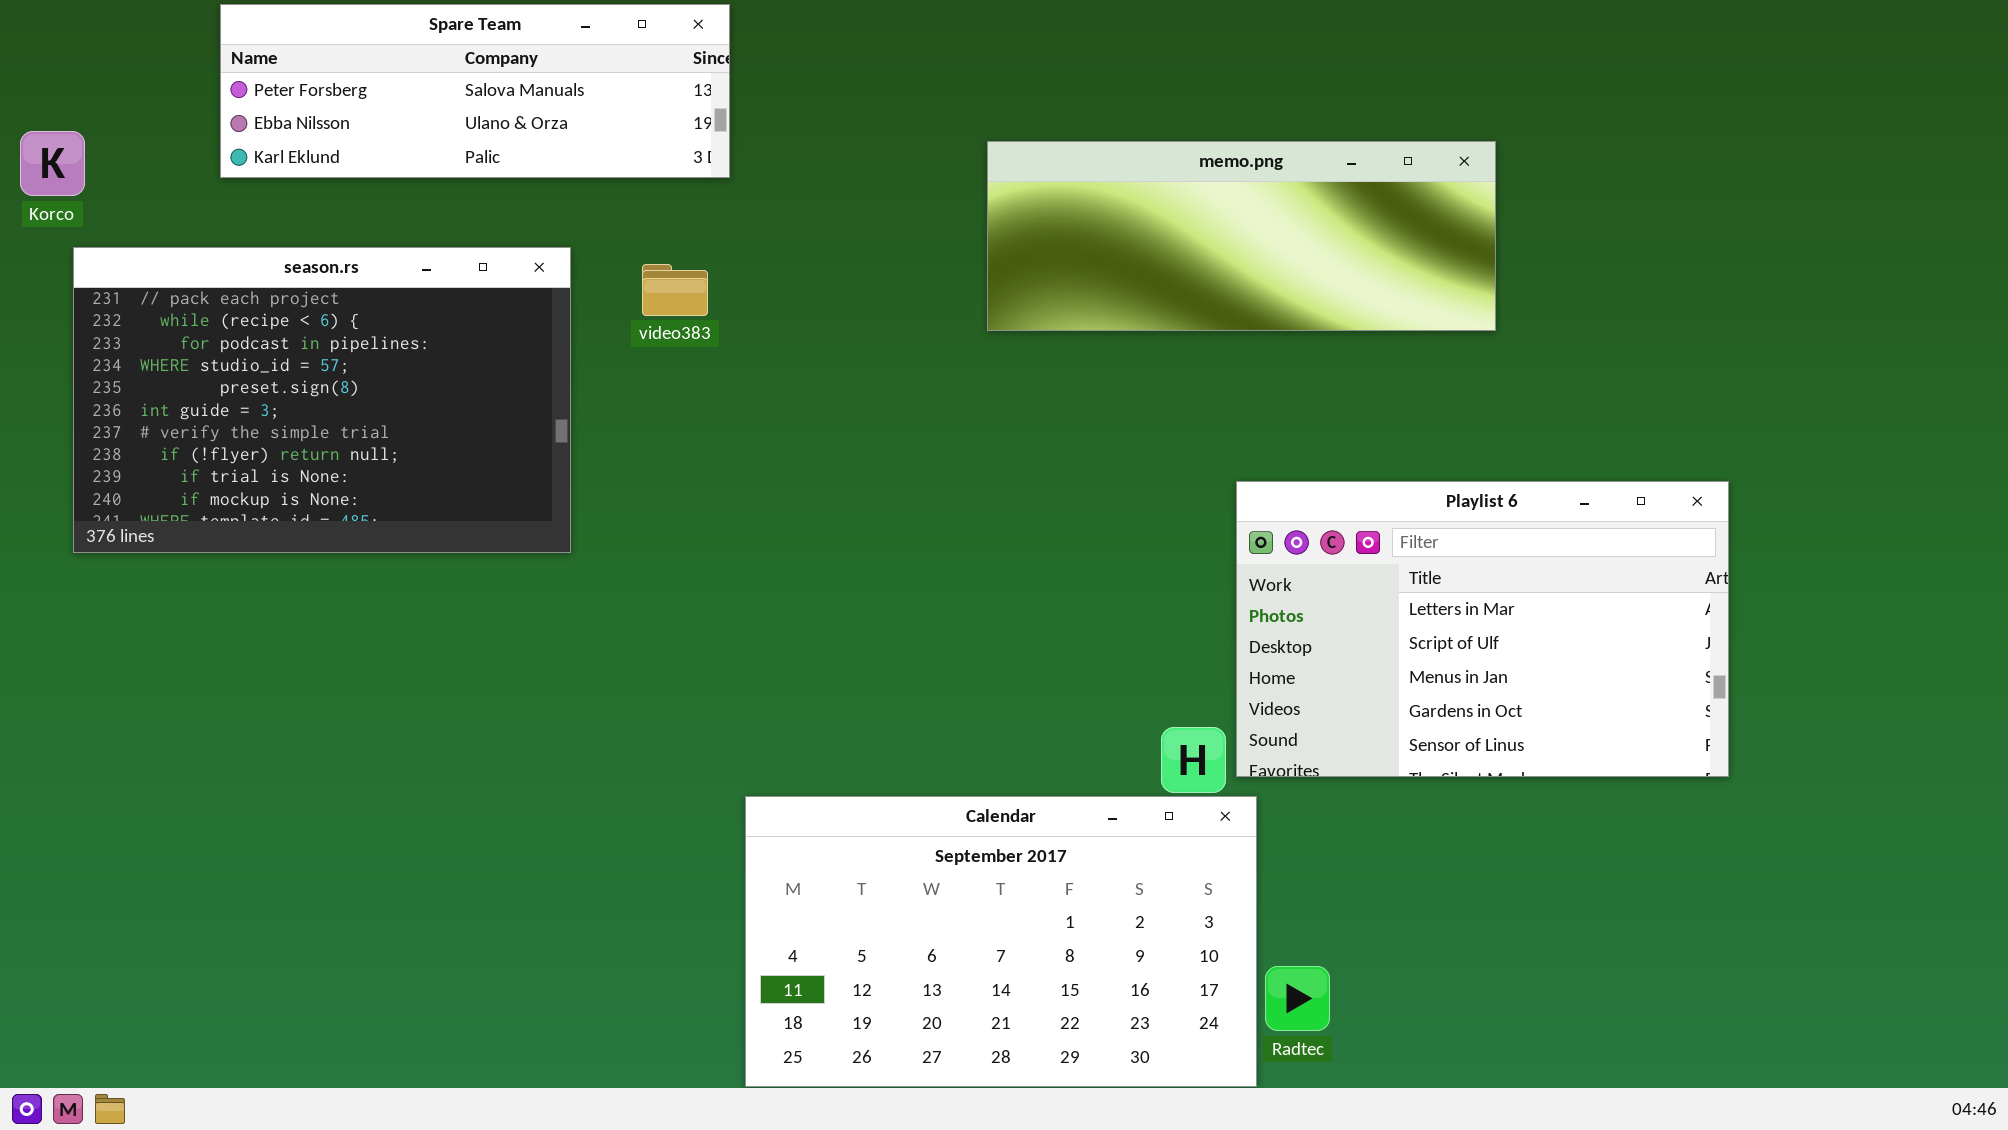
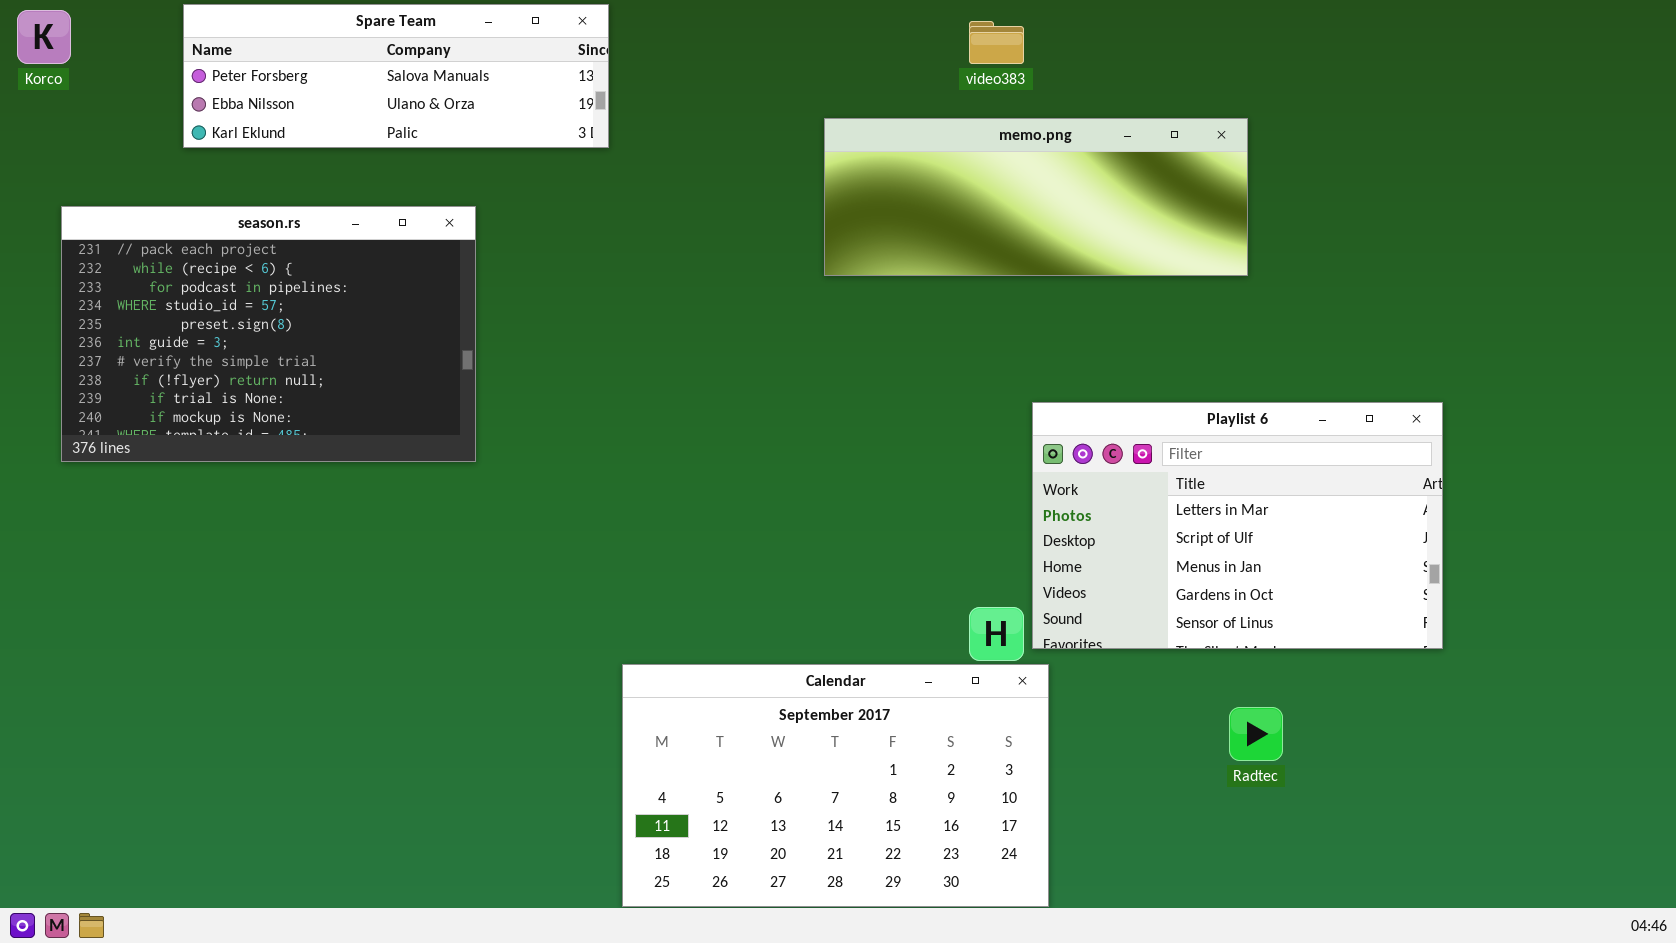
Korco: [20,131,85,196] -> [17,10,71,64], moved
video383: [642,264,708,316] -> [969,21,1024,64], moved
Radtec: [1265,966,1330,1031] -> [1229,707,1283,761], moved

